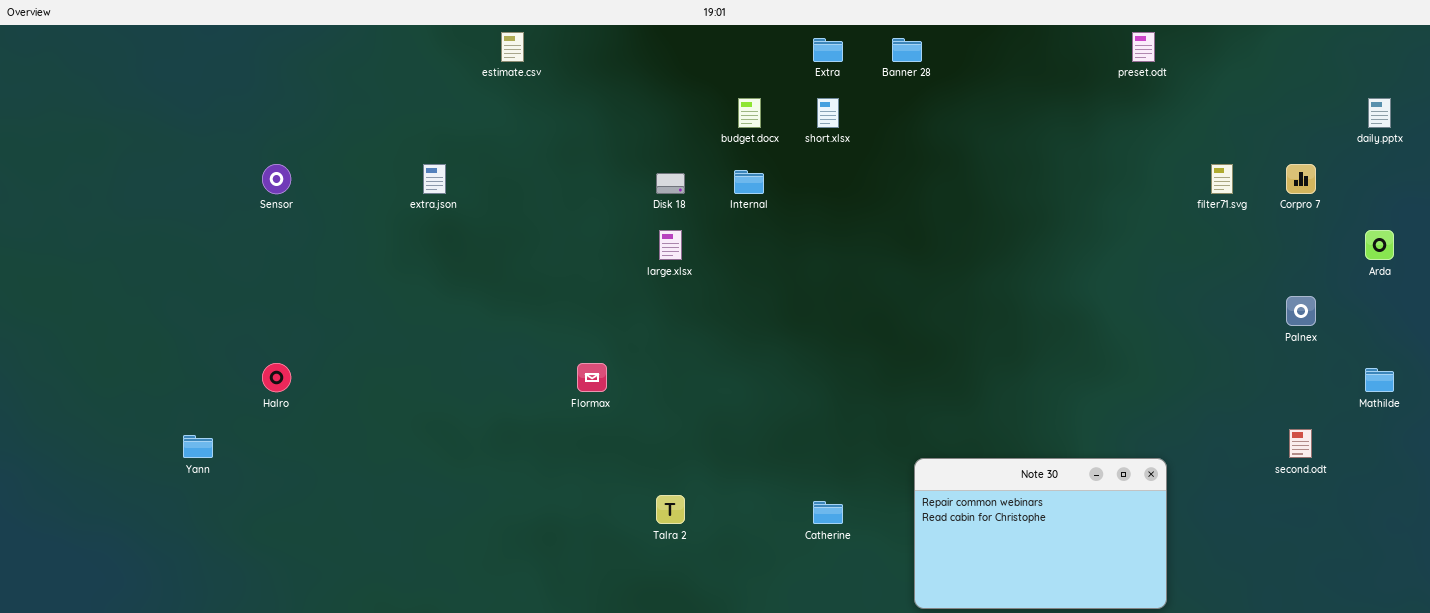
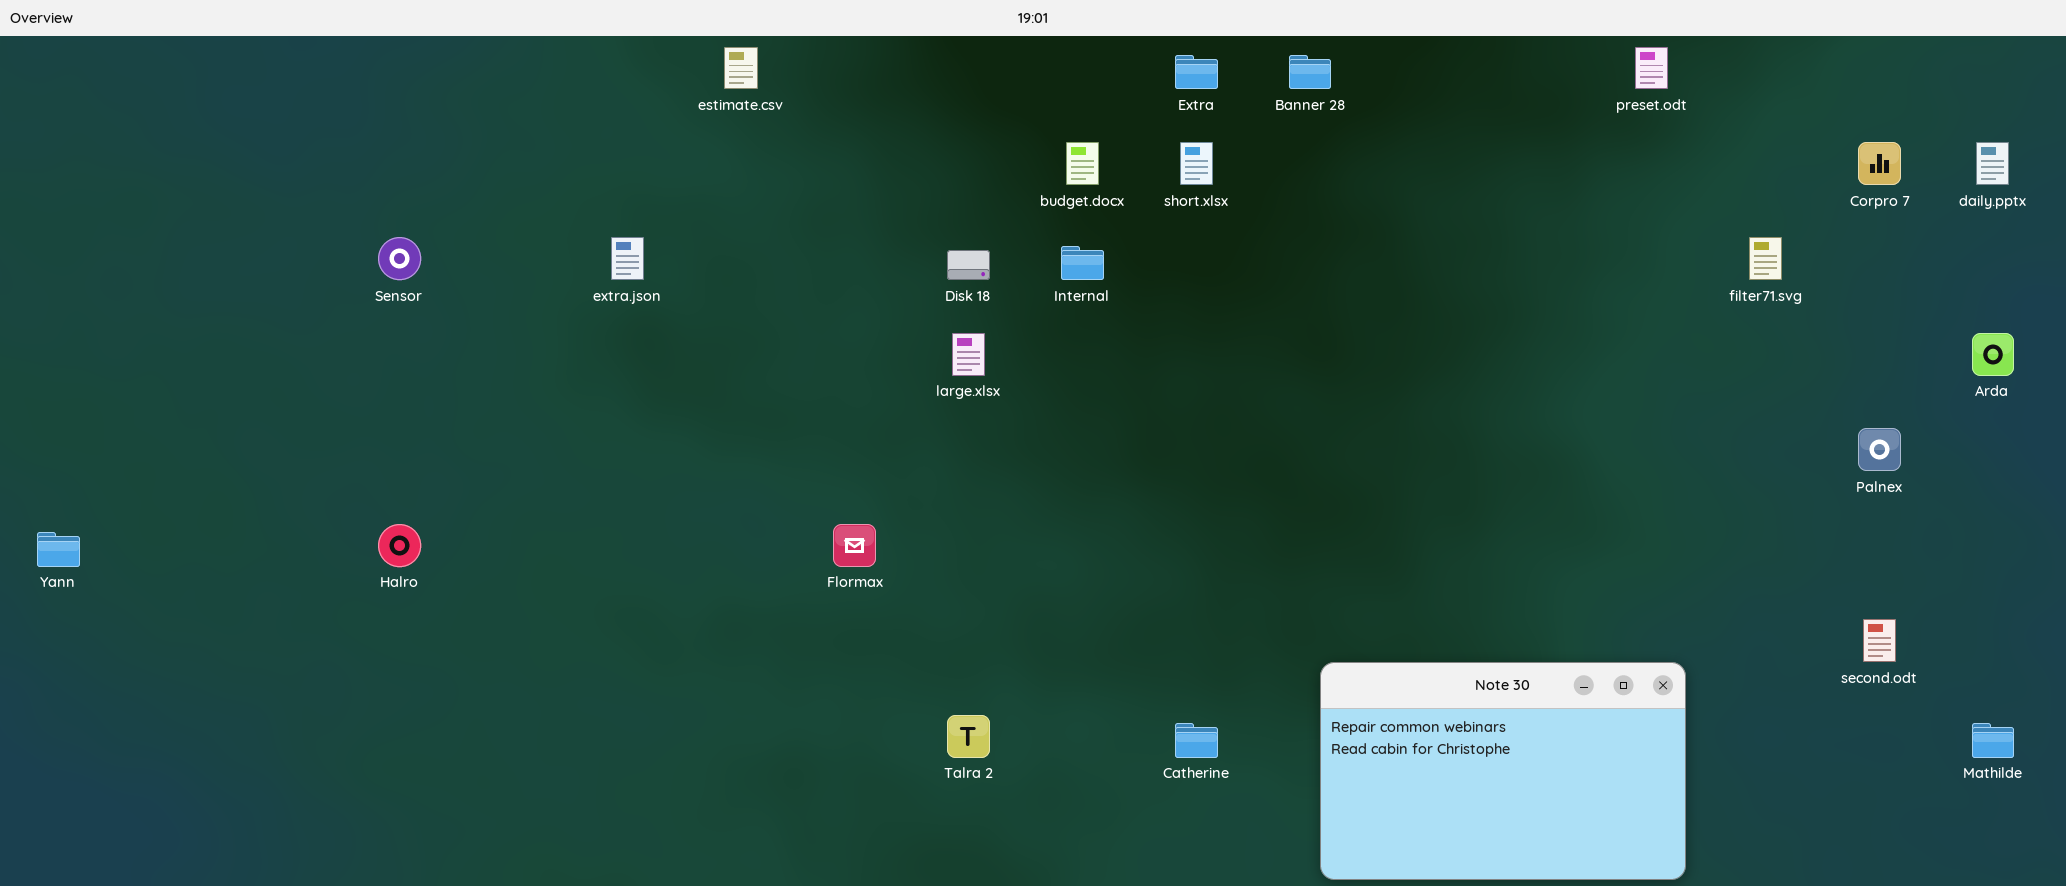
Corpro 7: [1286,164,1316,194] -> [1858,142,1901,185], moved
Mathilde: [1365,368,1394,392] -> [1972,723,2014,758], moved
Yann: [183,435,213,458] -> [37,532,80,567], moved

